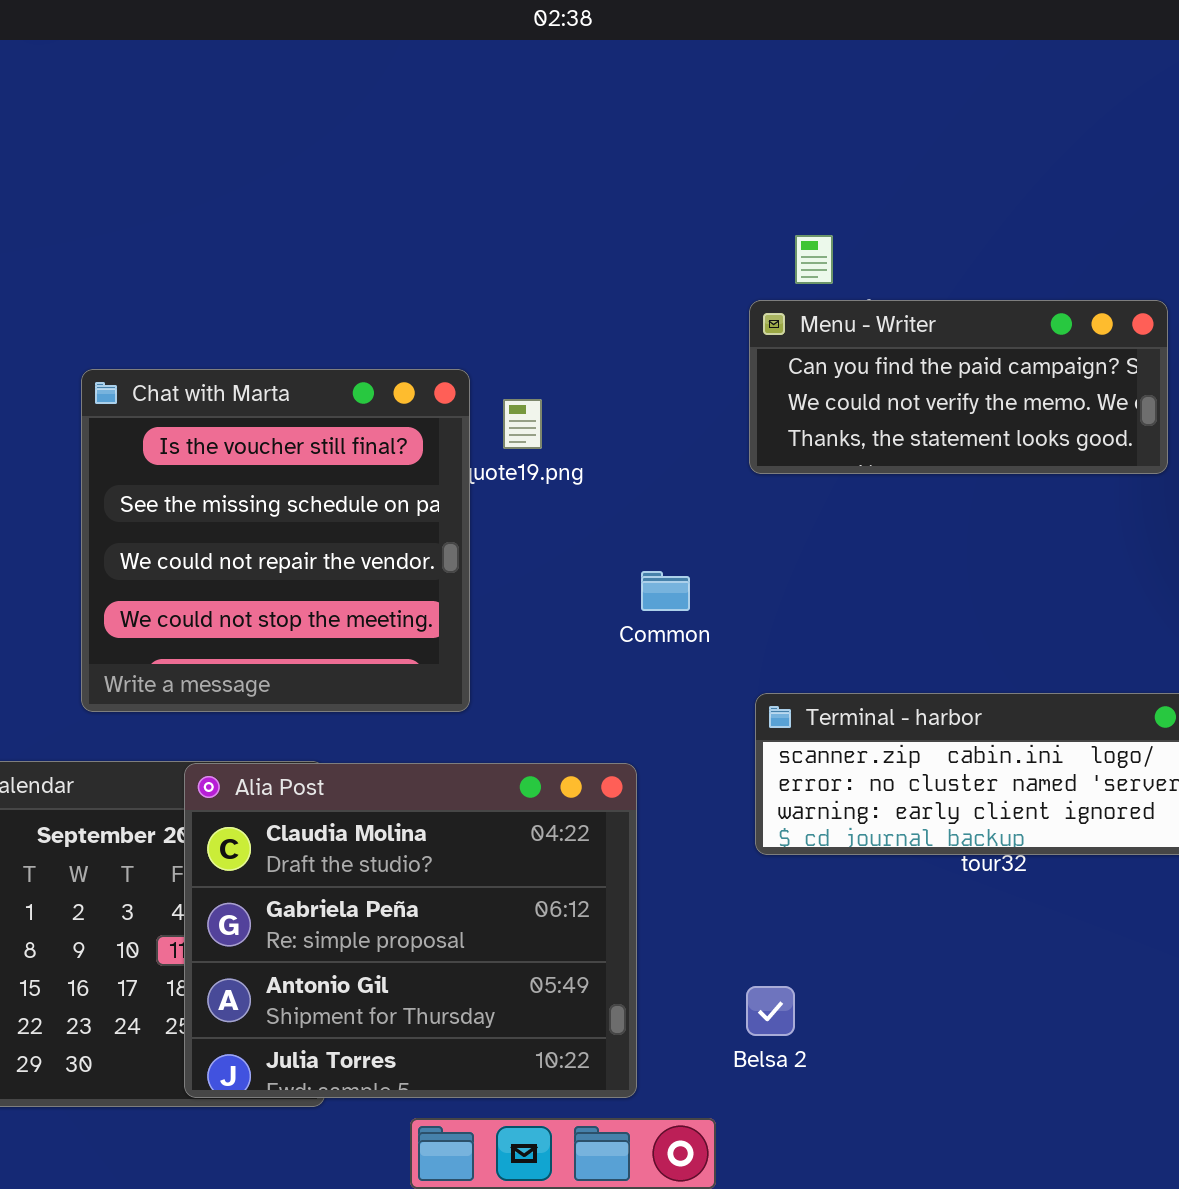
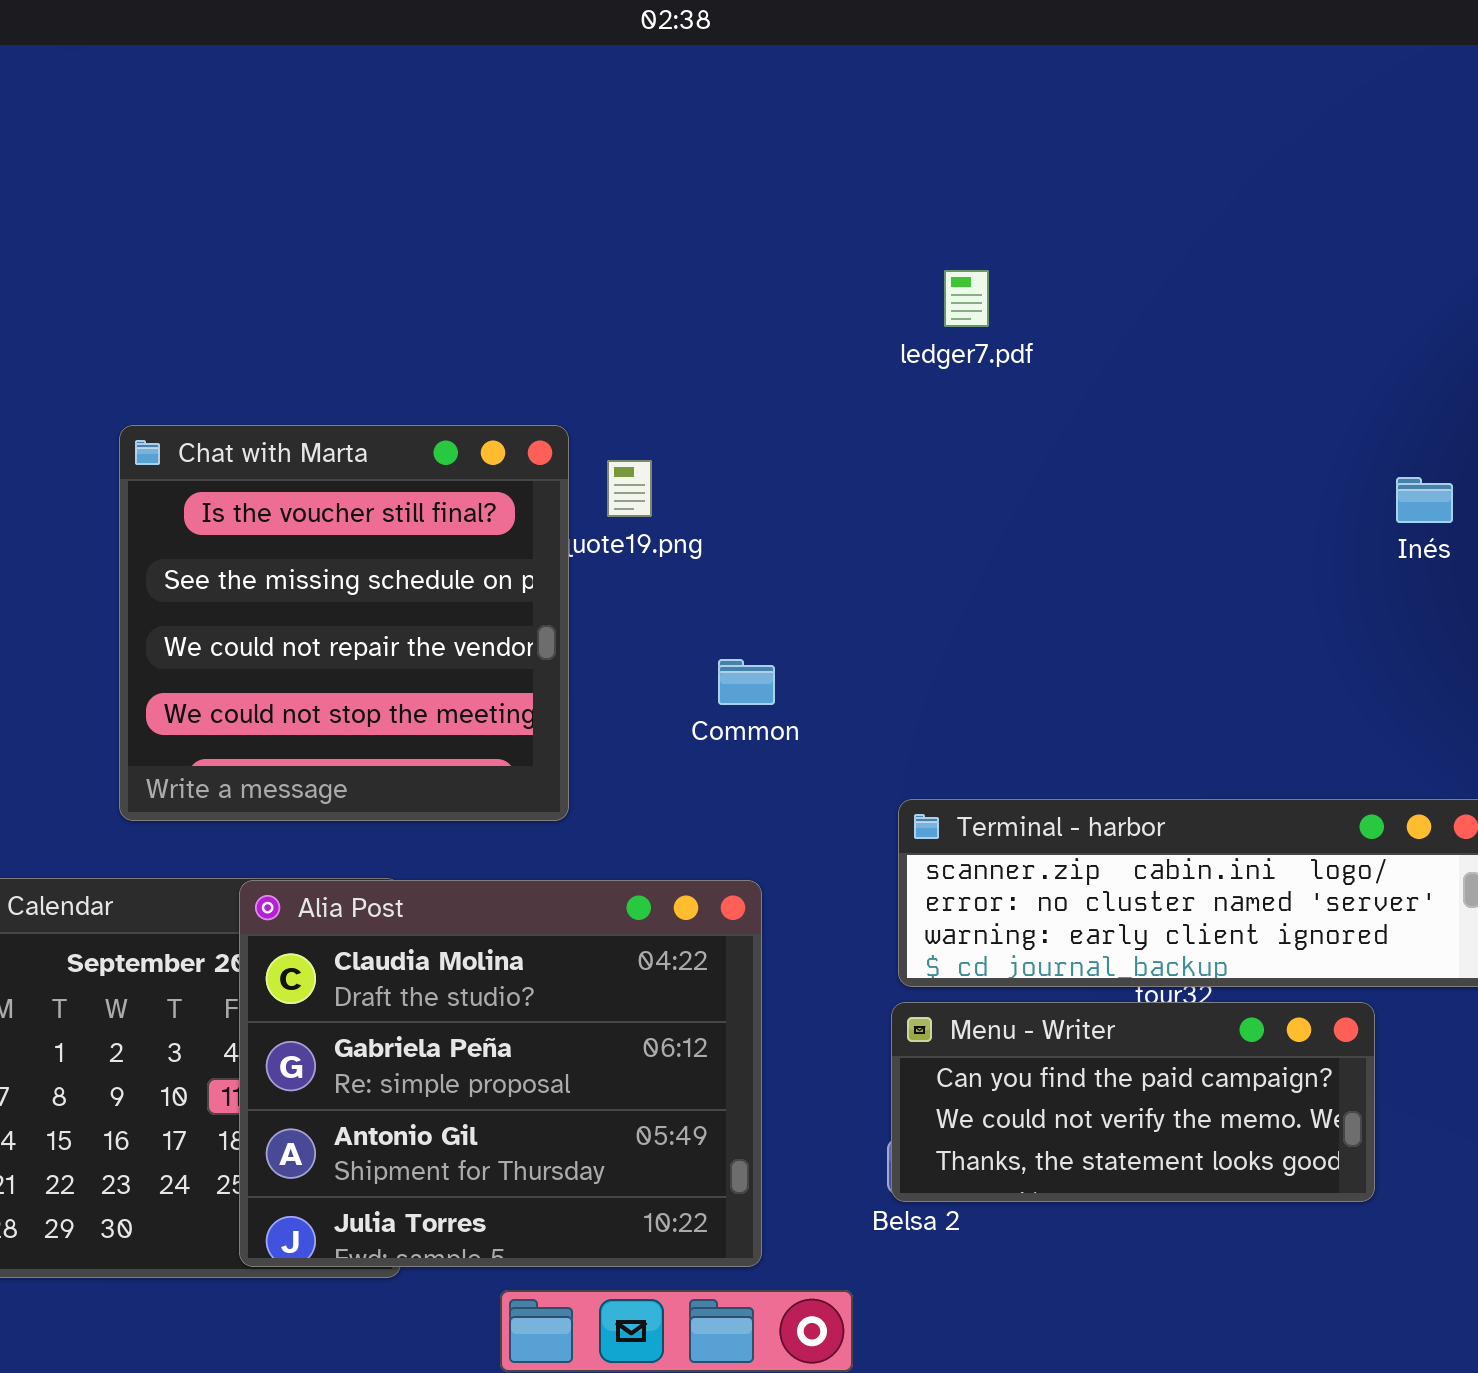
Menu - Writer: [749,300,1168,474] -> [891,1002,1375,1202], moved
Common: [641,571,690,611] -> [718,659,775,705], moved

